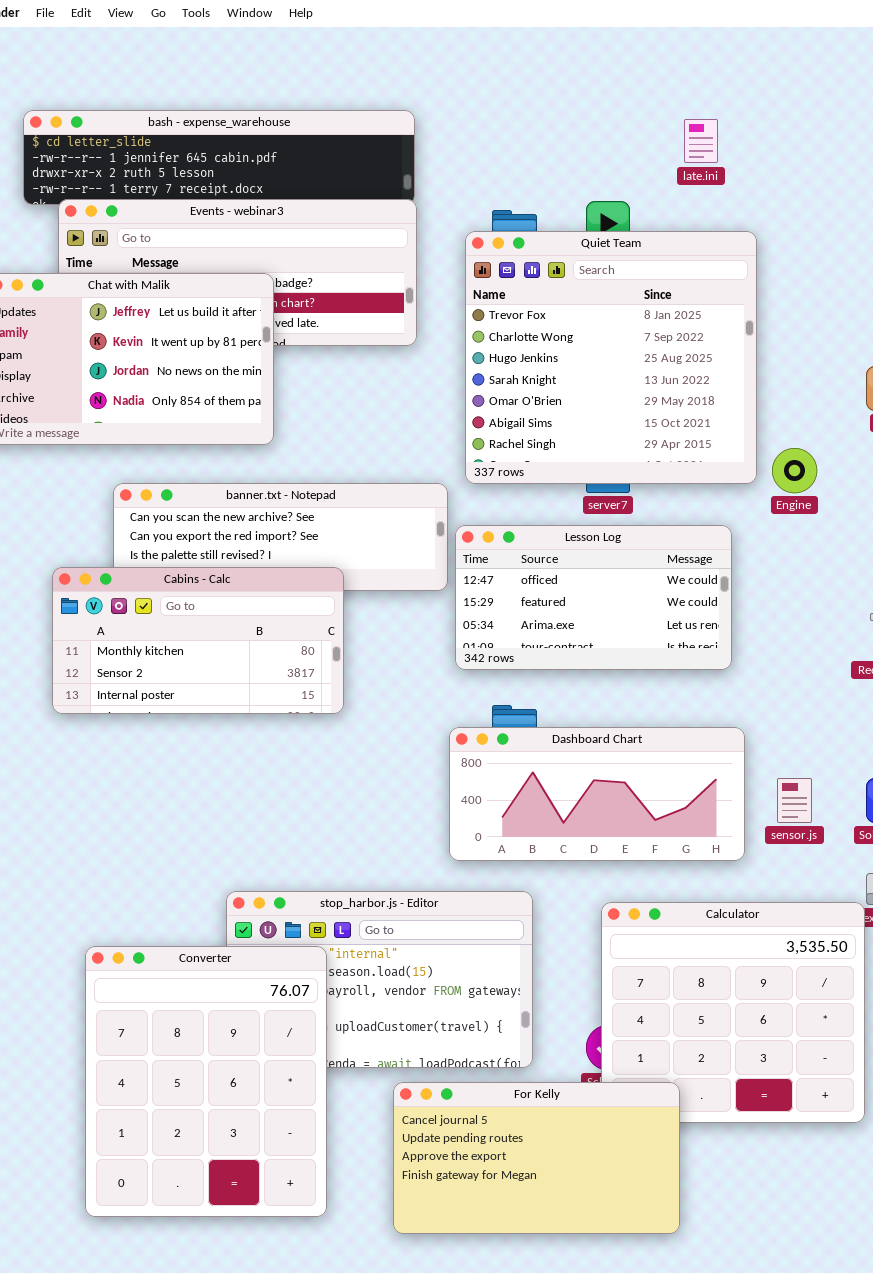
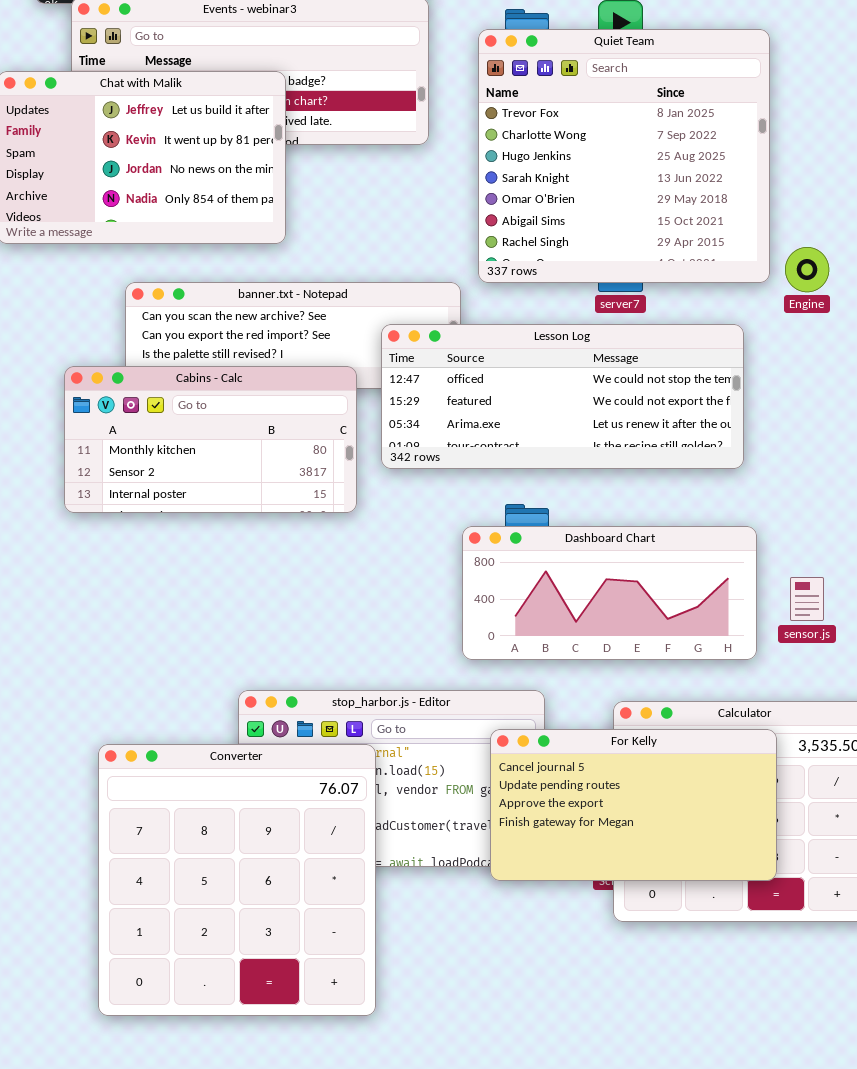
Lesson Log: [455,525,732,670] -> [381,324,744,469], resized
Converter: [85,946,327,1217] -> [98,744,376,1016], resized
For Kelly: [393,1082,680,1234] -> [490,729,777,881], moved

